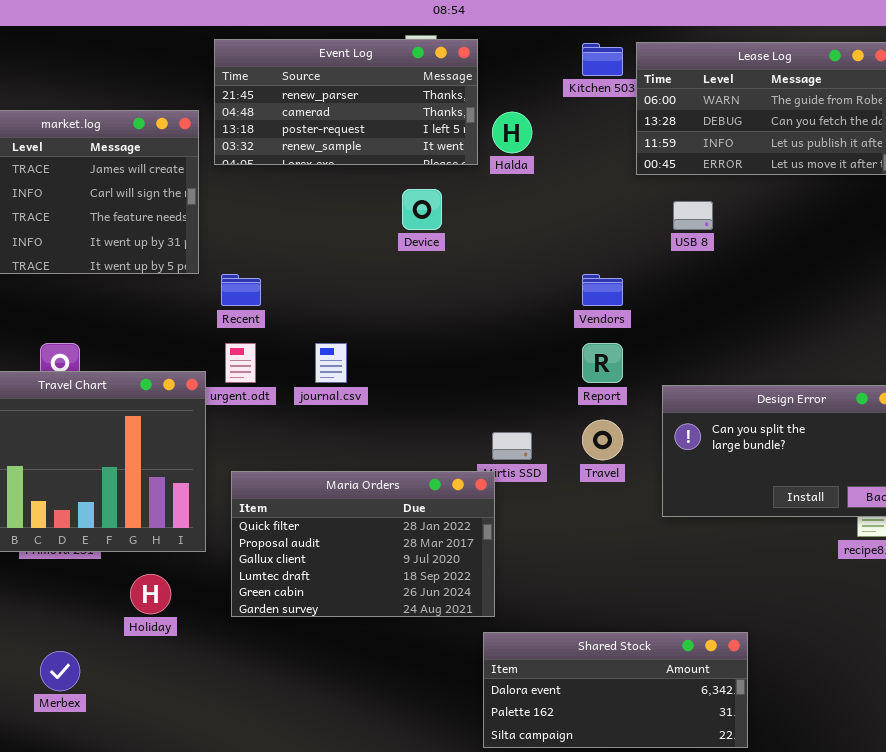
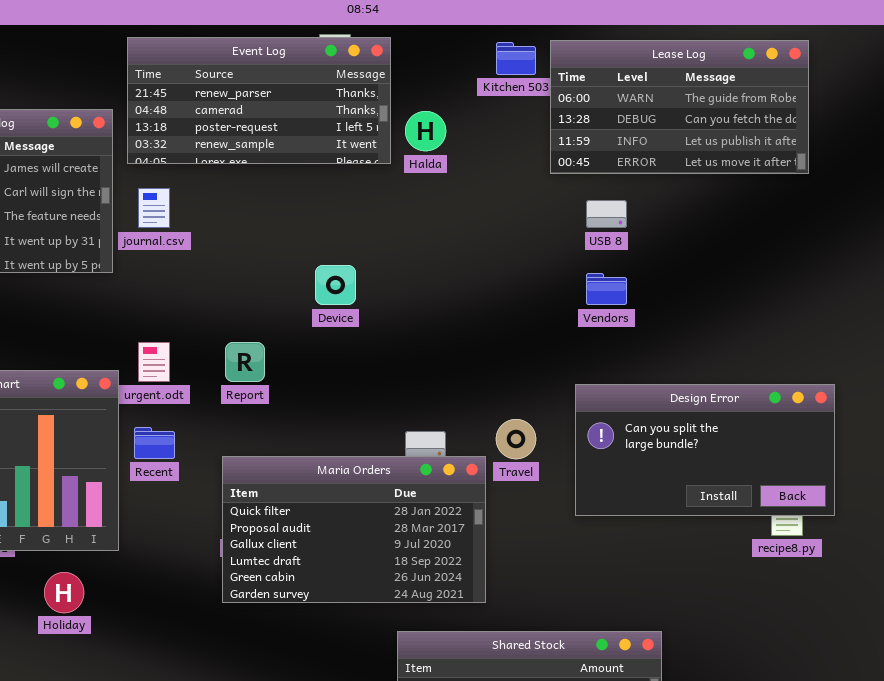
Device: [402,189,442,230] -> [315,265,356,305], moved
Recent: [221,274,261,306] -> [134,427,175,459], moved
Vendors: [582,274,623,306] -> [586,273,627,305], moved
journal.csv: [315,343,347,383] -> [138,188,170,228], moved
Report: [582,343,623,383] -> [225,342,265,382], moved
Maria Orders: [231,471,495,617] -> [222,456,486,603], moved

